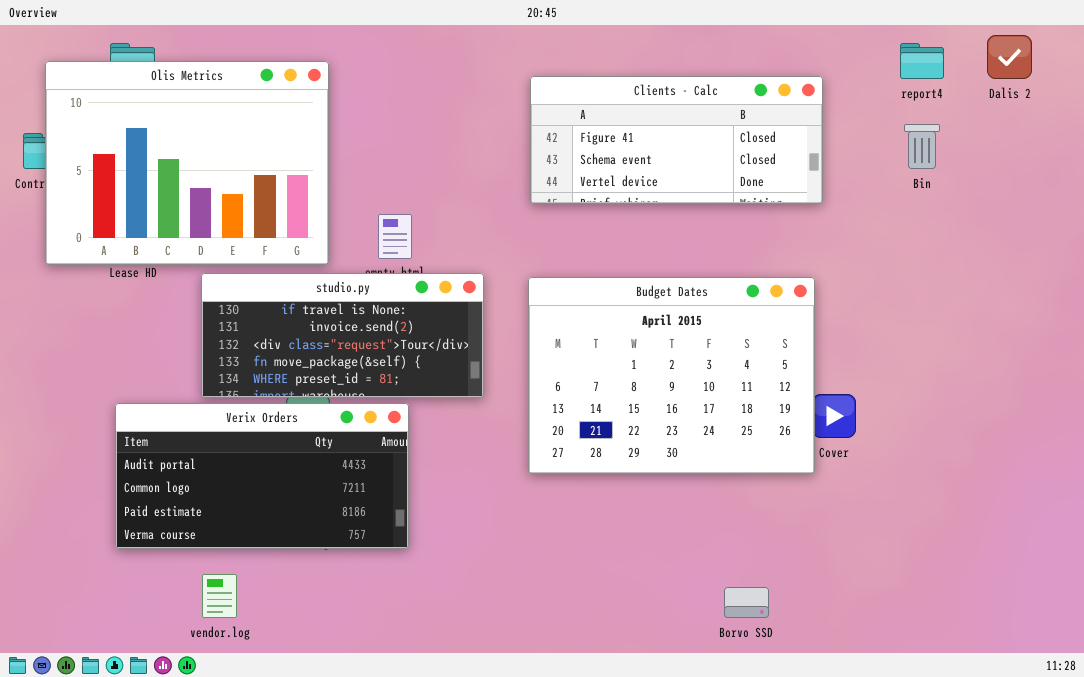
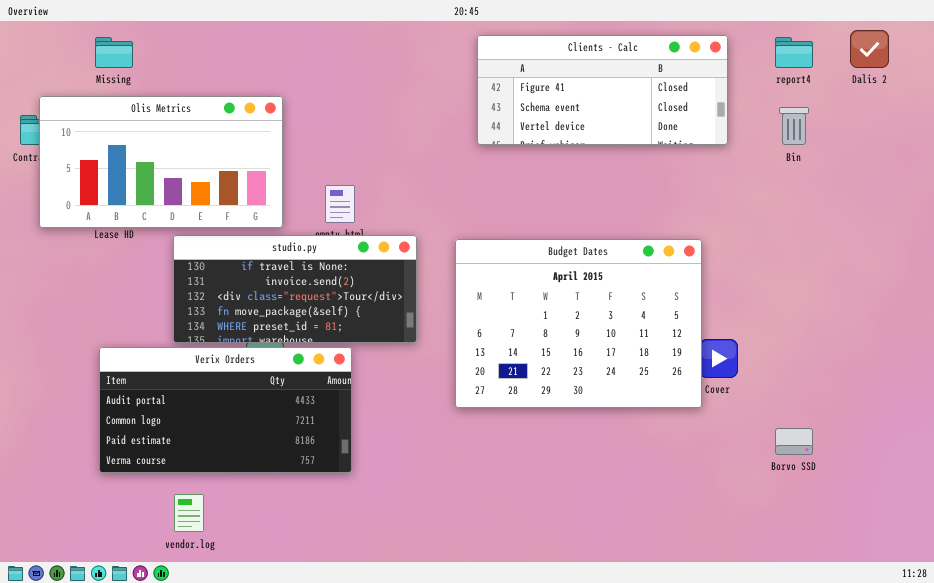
Olis Metrics: [45,61,329,265] -> [39,96,283,228], resized
Clients - Calc: [530,76,823,204] -> [477,35,728,145], moved
Borvo SSD: [724,587,769,618] -> [775,428,813,455], moved

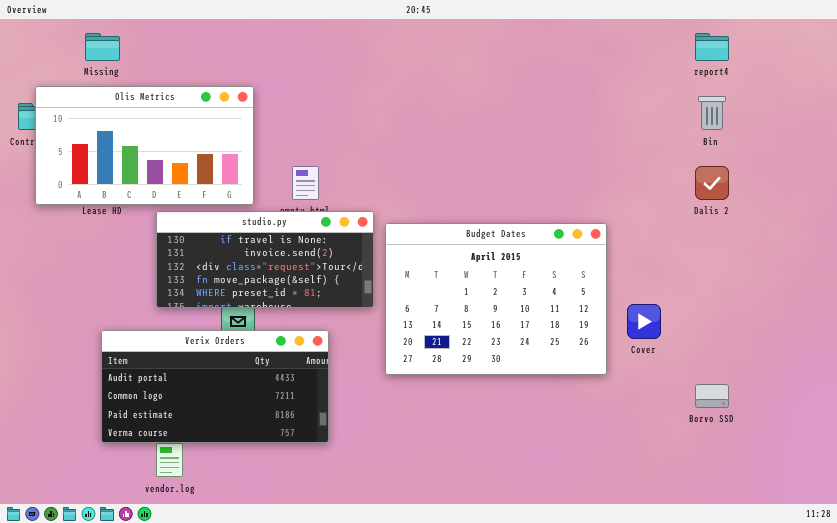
Dalis 2: [850,30,889,68] -> [695,166,729,200], moved
Clients - Calc: [477,35,728,145] -> none, closed
Budget Dates: [455,239,702,408] -> [385,223,607,375], moved
Verix Orders: [99,347,352,473] -> [101,330,329,443], moved

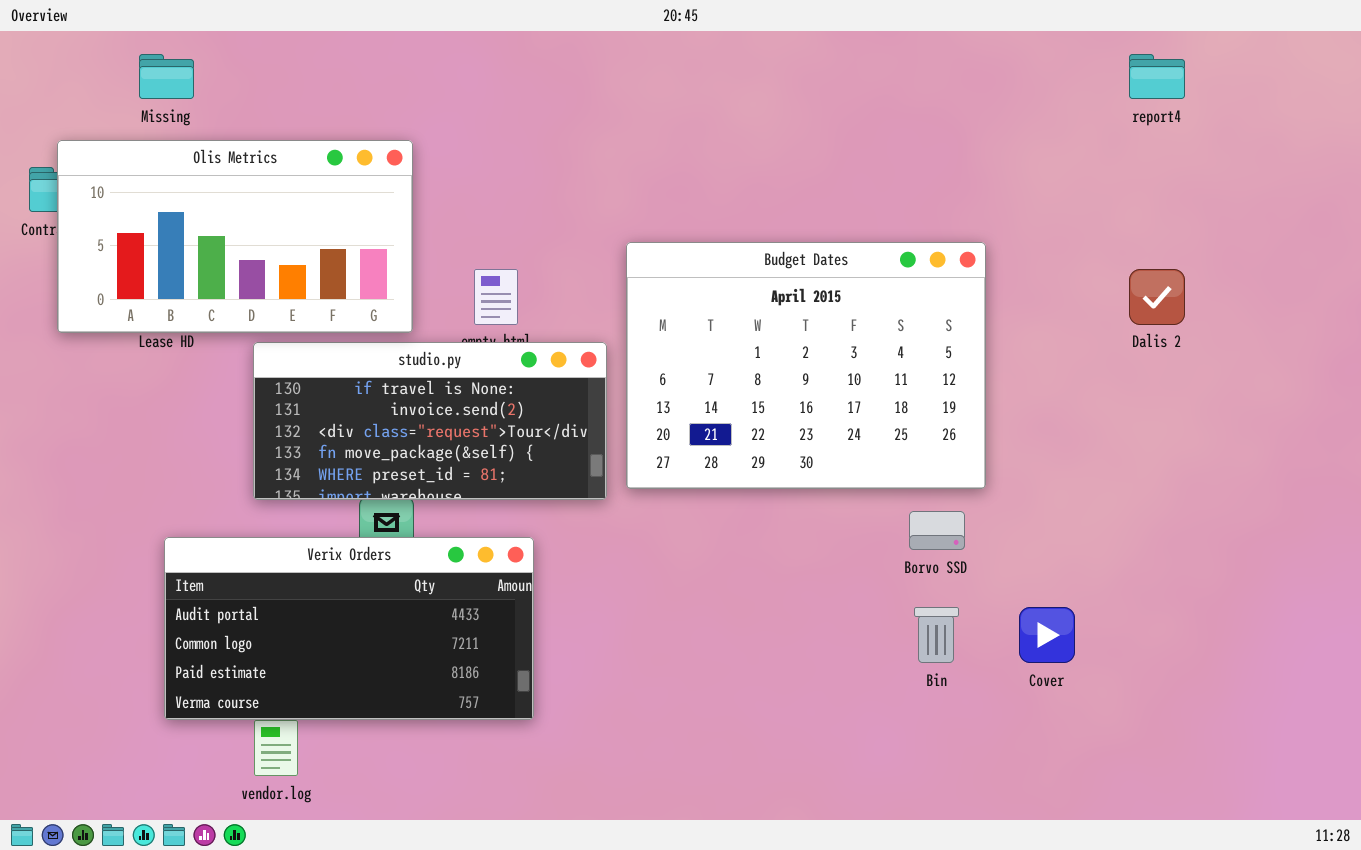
Bin: [698,96,726,130] -> [914,607,959,663], moved
Budget Dates: [385,223,607,375] -> [626,242,986,489], moved
Cover: [627,304,661,339] -> [1019,607,1075,663], moved
Borvo SSD: [695,384,729,408] -> [909,511,965,550], moved

